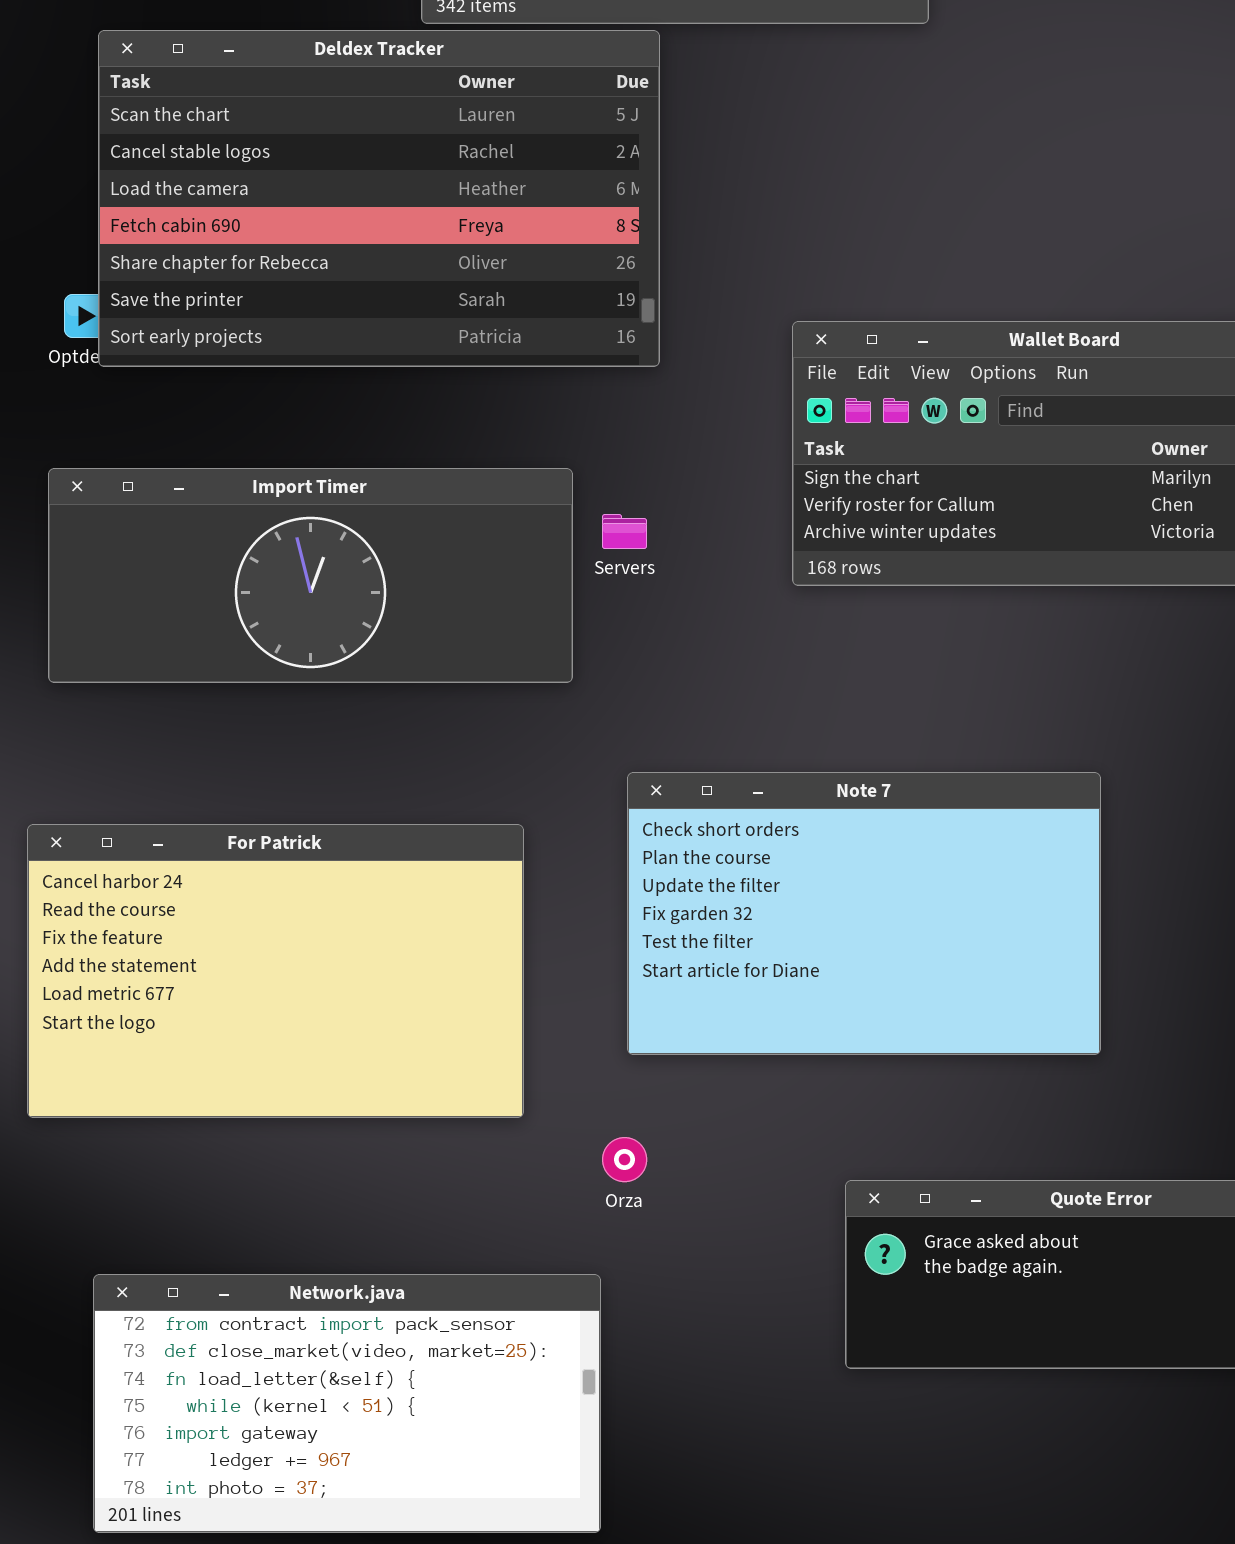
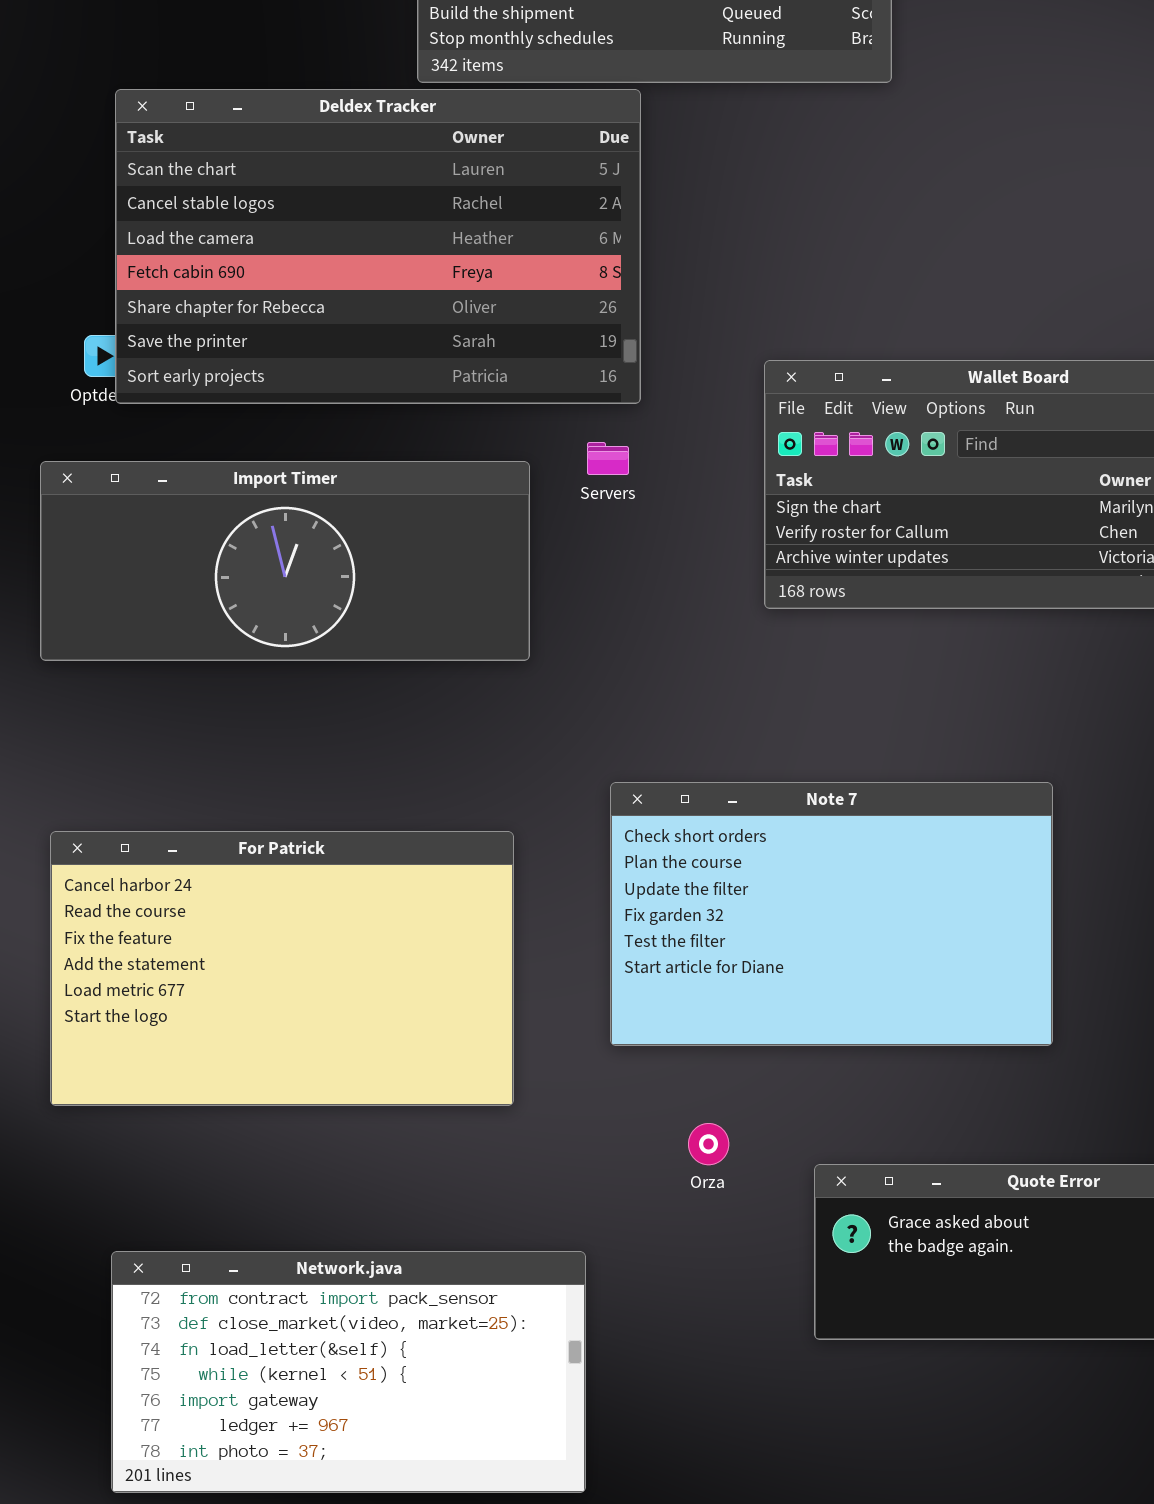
Import Timer: [48,468,573,683] -> [40,461,530,661], moved
Servers: [602,514,647,549] -> [587,442,629,475], moved
Orza: [602,1137,647,1182] -> [688,1123,729,1165], moved

